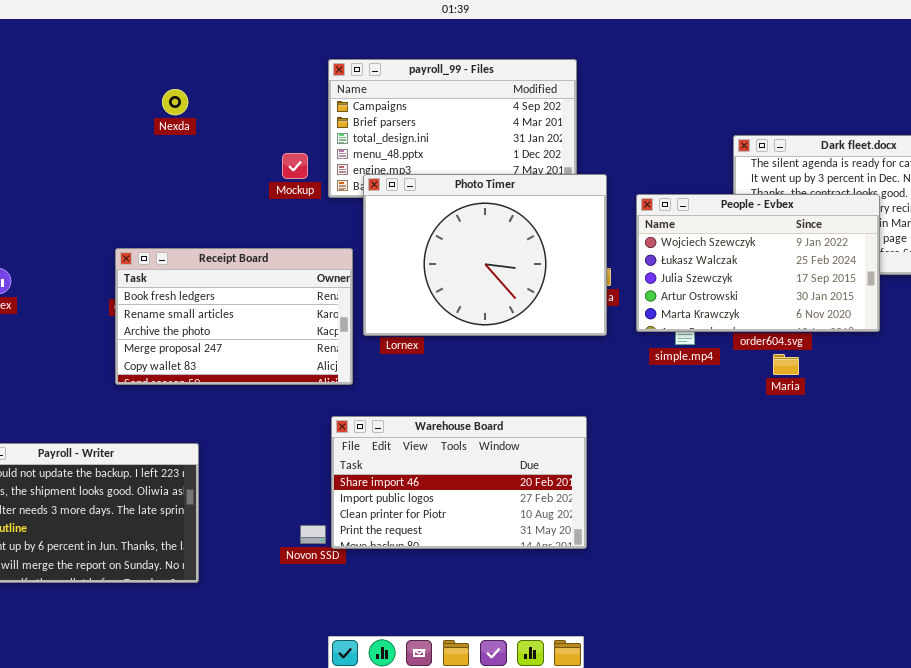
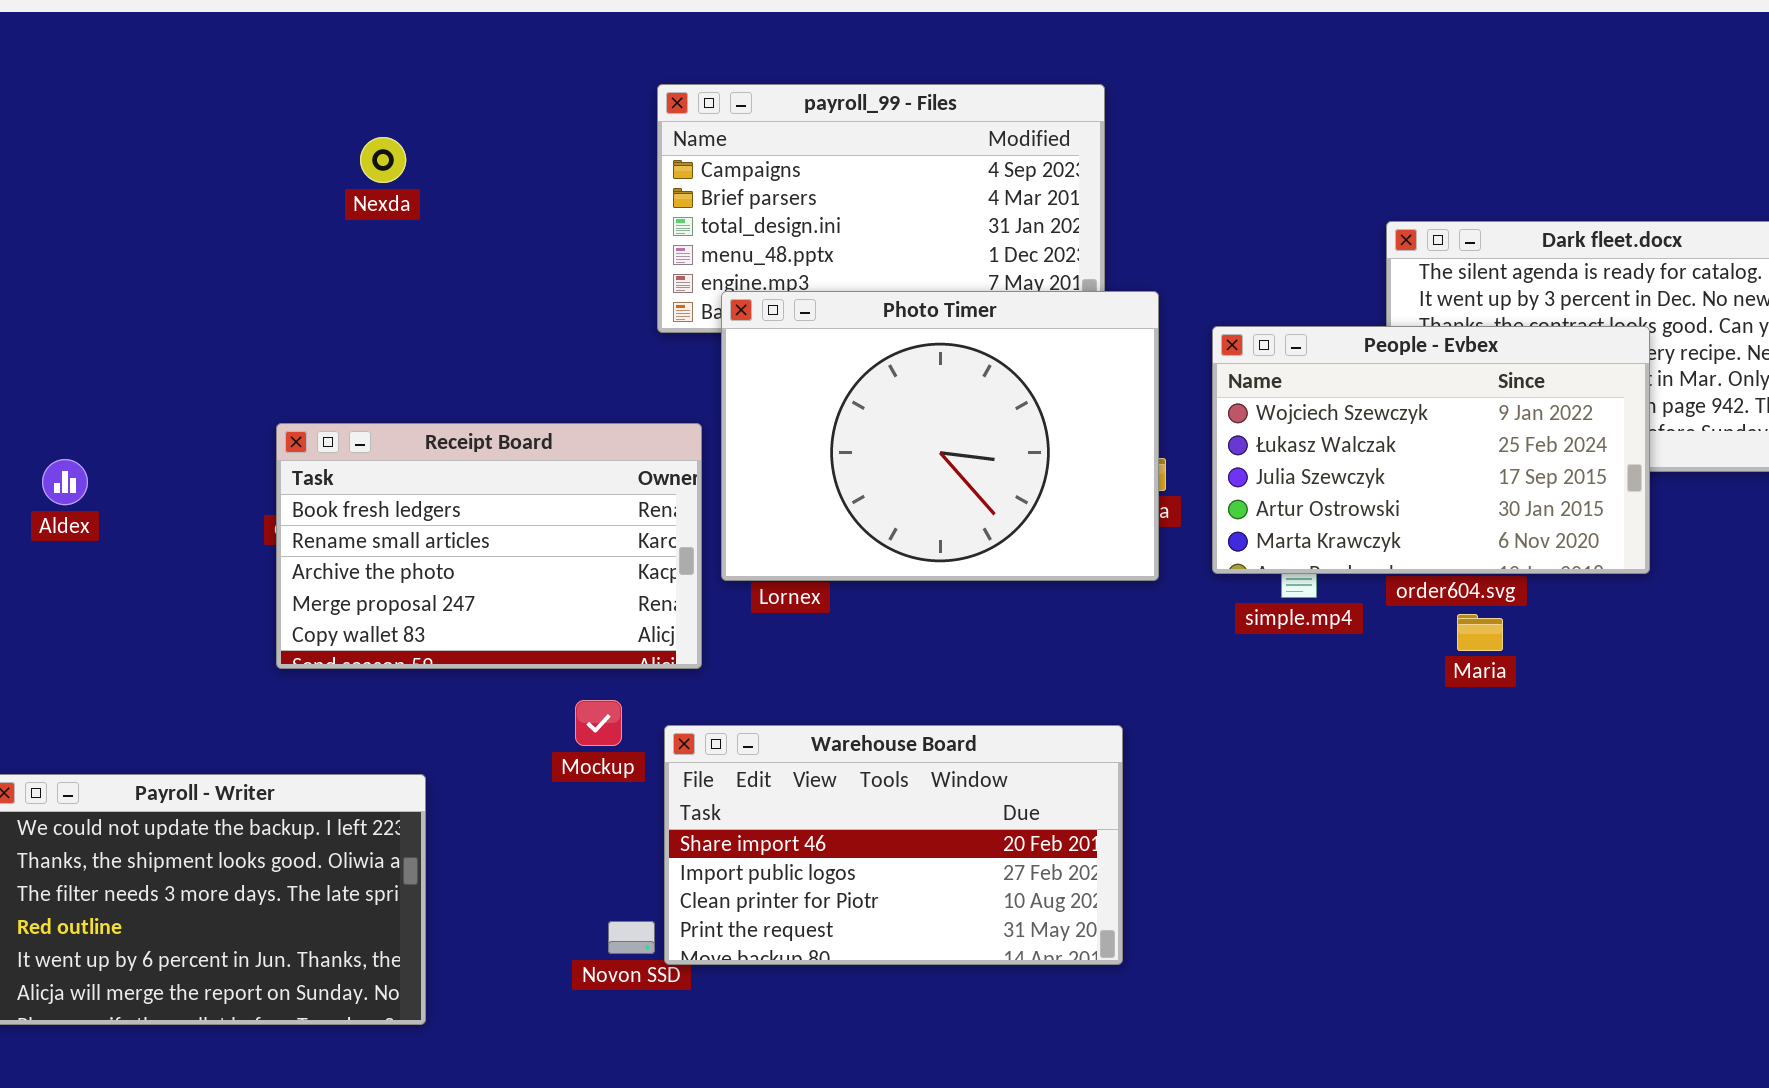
Mockup: [282,153,308,179] -> [575,700,622,746], moved

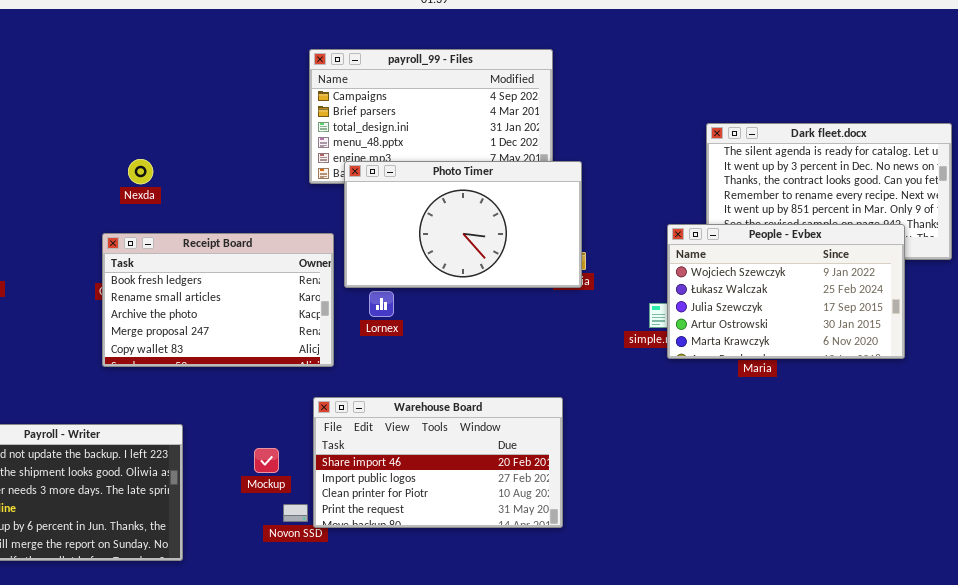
Nexda: [360,137,406,183] -> [128,159,153,184], moved
Photo Timer: [721,291,1159,581] -> [344,161,582,288], resized
People - Evbex: [1212,326,1650,574] -> [667,224,905,359], moved
Mockup: [575,700,622,746] -> [254,448,279,473], moved

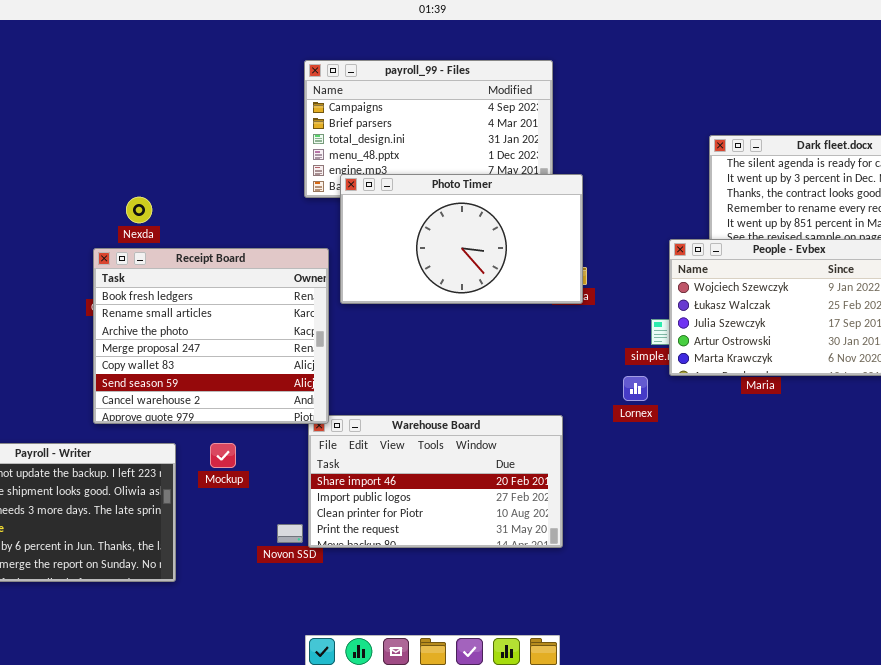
Nexda: [128,159,153,184] -> [126,197,152,223], moved
Receipt Board: [102,233,334,367] -> [93,248,329,424], resized
Lornex: [369,291,394,317] -> [623,376,648,401], moved
Mockup: [254,448,279,473] -> [210,443,236,468], moved

